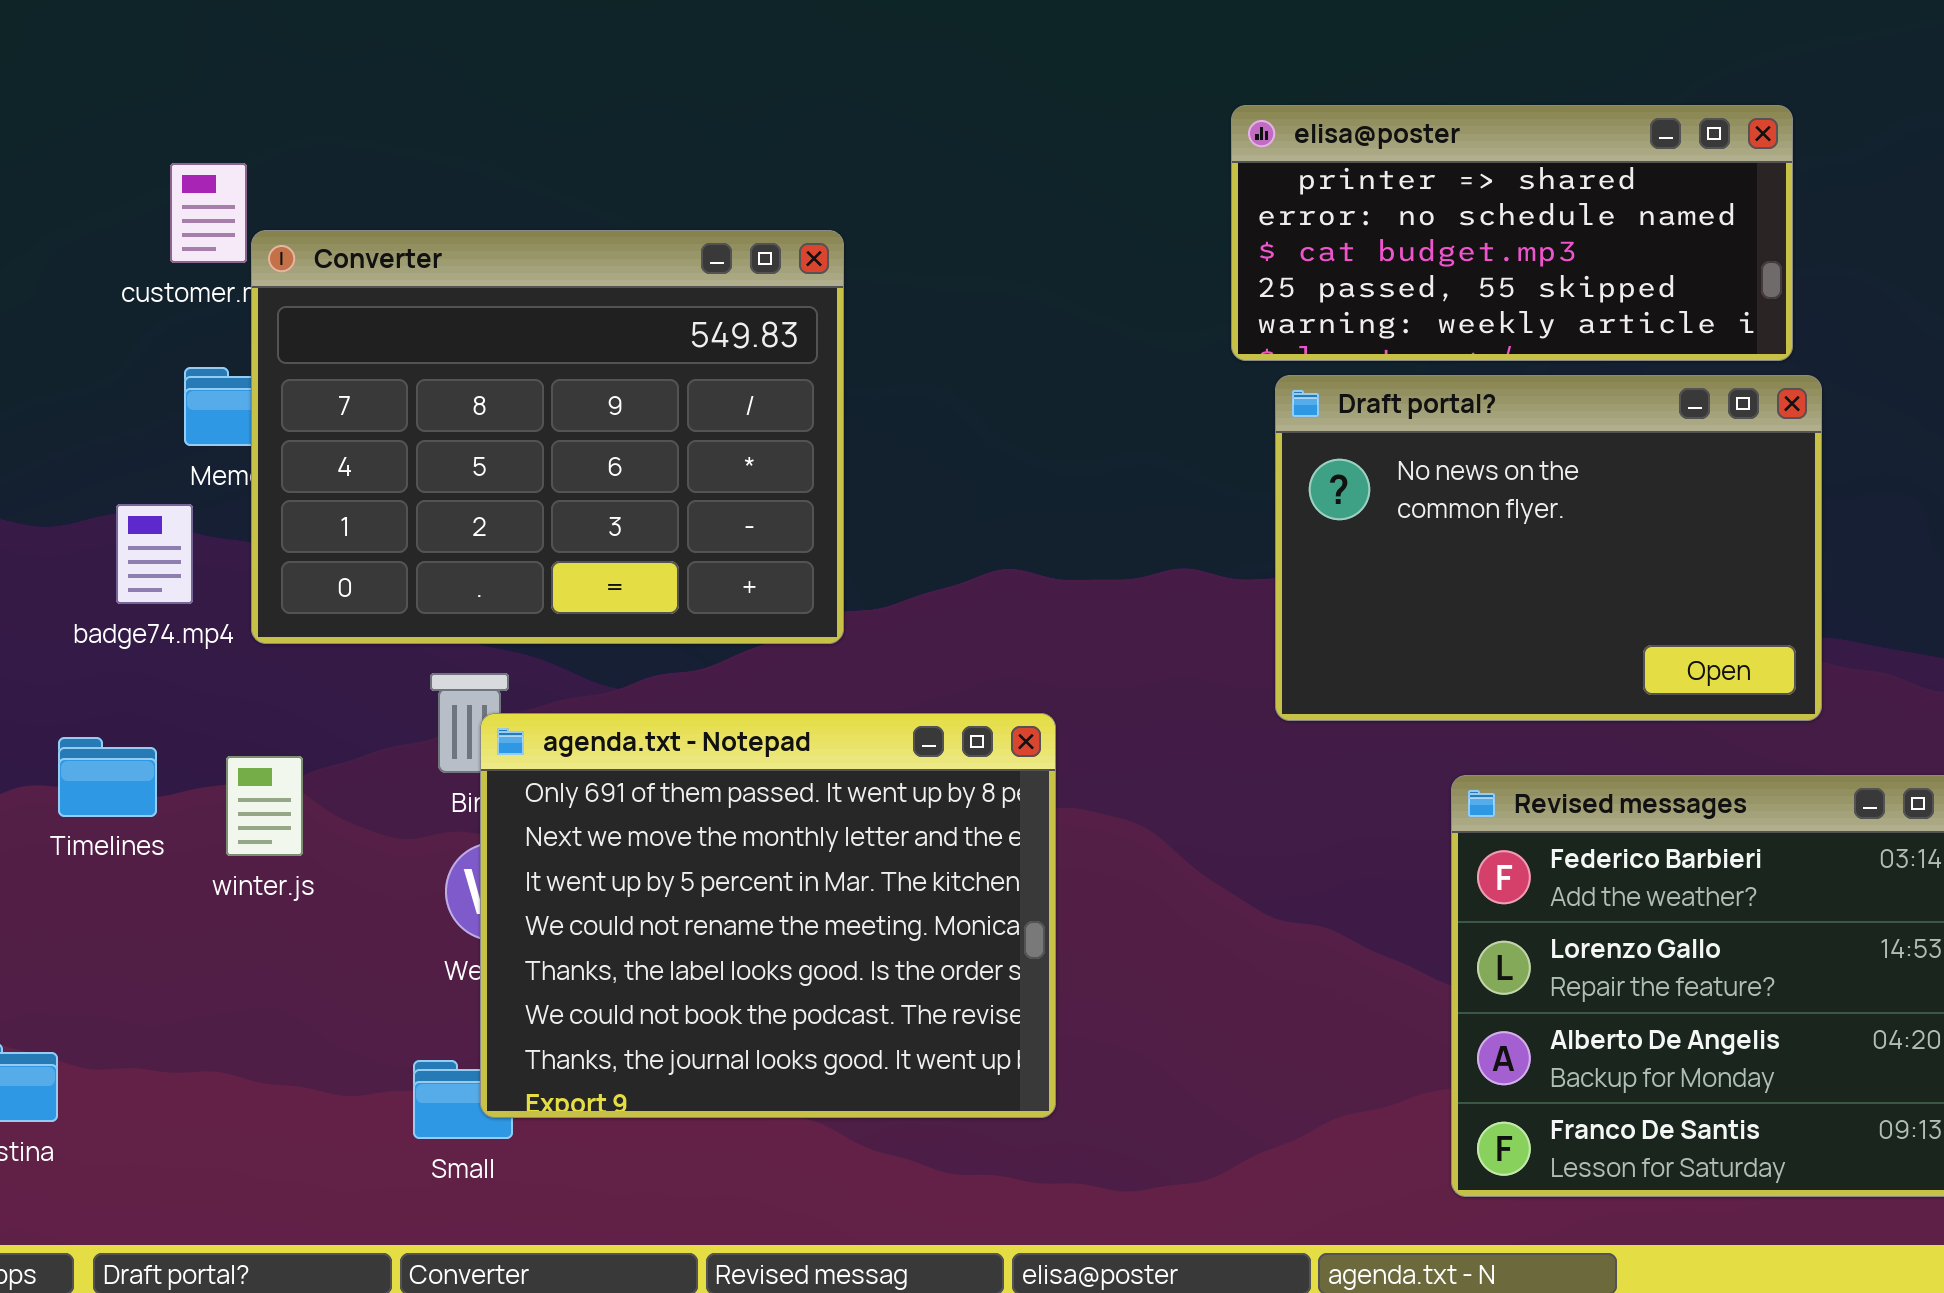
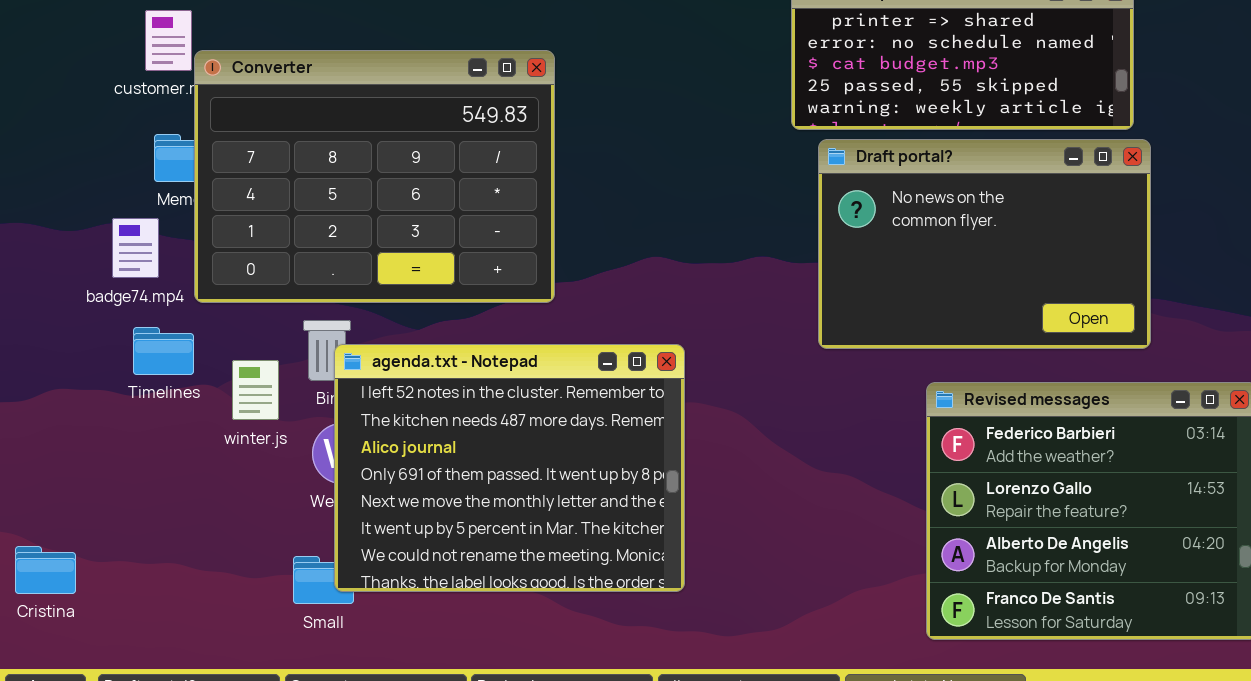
agenda.txt - Notepad: [480,713,1056,1118] -> [334,344,685,592], scrolled up 3 rows
Timelines: [58,737,157,817] -> [133,327,194,375], moved
winter.js: [226,756,303,856] -> [232,360,279,420], moved

